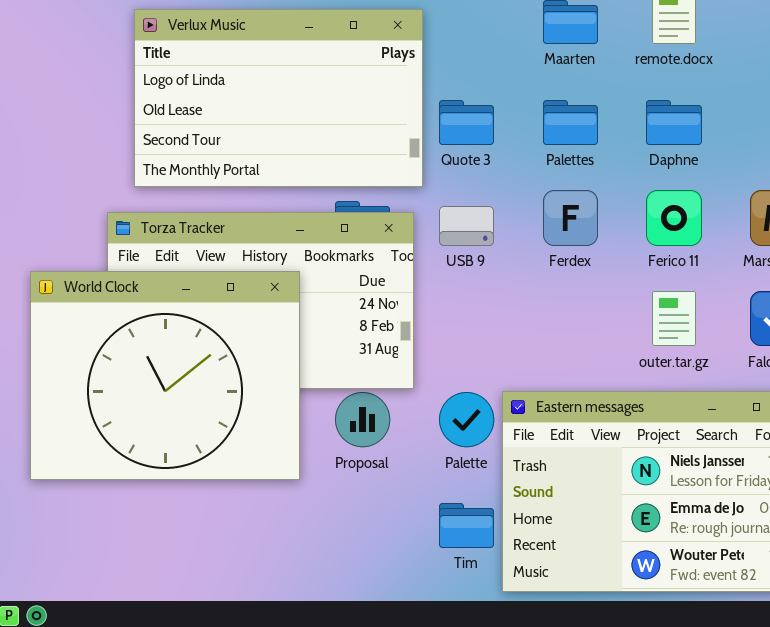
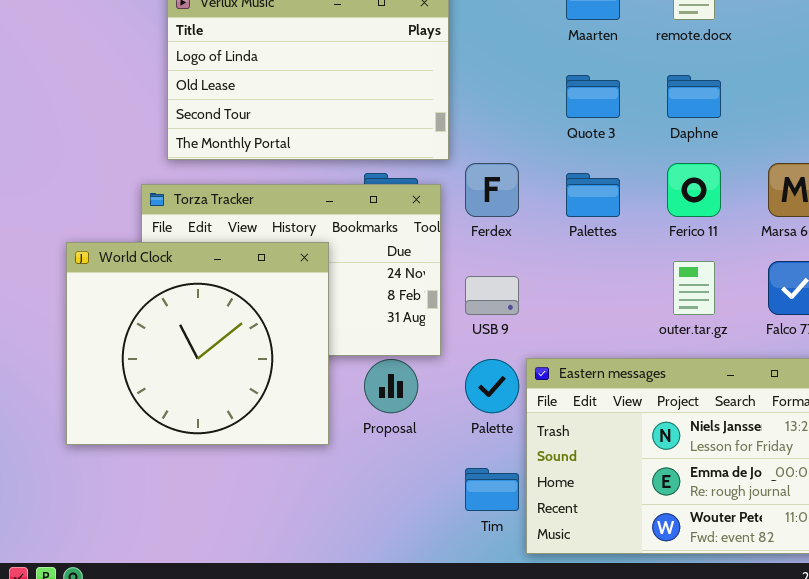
Quote 3: [439,100,494,145] -> [566,75,620,118], moved
Palettes: [543,100,598,145] -> [566,173,620,217], moved
Ferdex: [543,190,598,246] -> [465,163,519,217], moved
USB 9: [439,206,494,246] -> [465,276,519,315], moved

